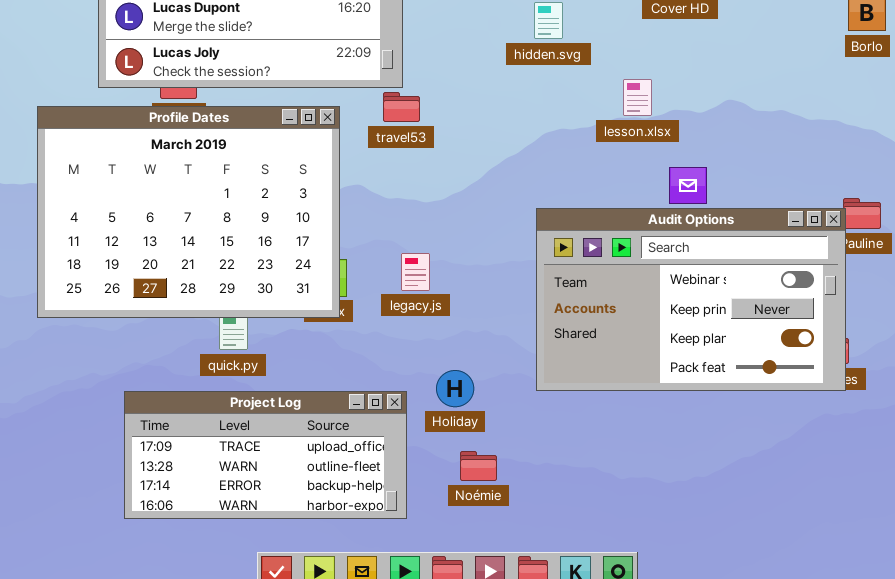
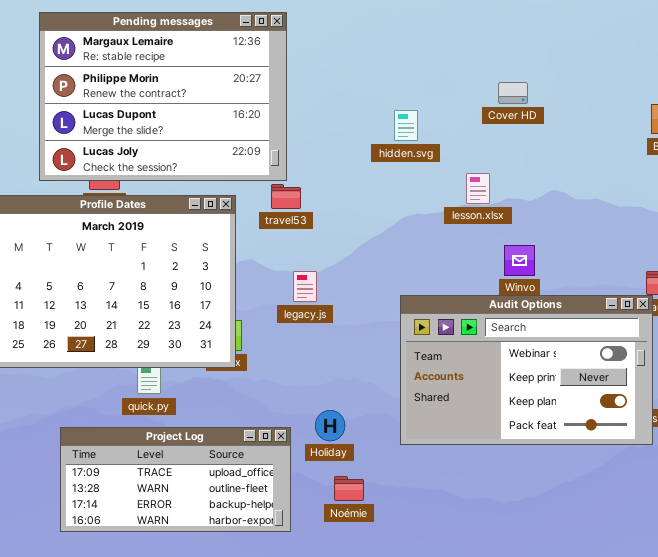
Audit Options: [536,208,846,391] -> [400,295,653,445], moved
legacy.js: [401,253,430,291] -> [293,271,317,302], moved

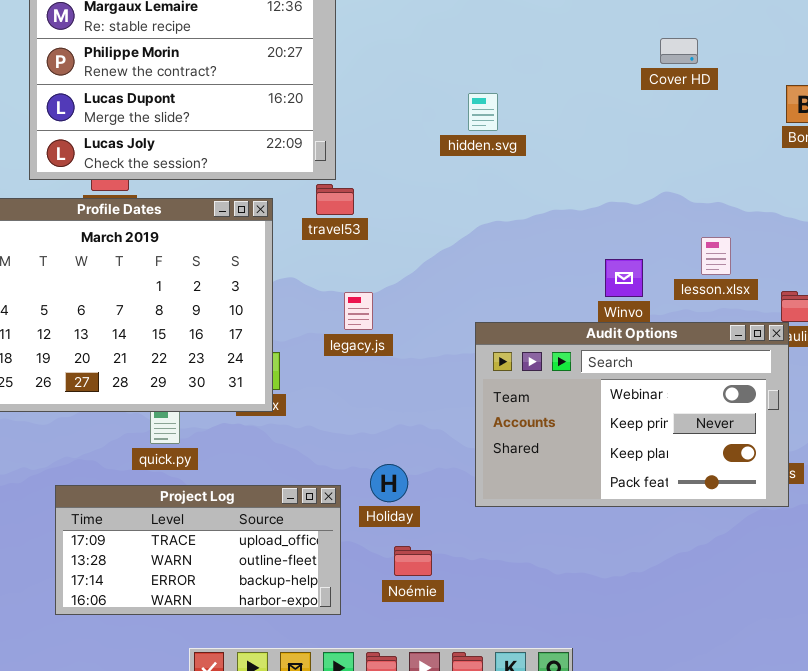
Cover HD: [498,82,528,104] -> [660,38,698,64], moved
lesson.xlsx: [466,173,490,204] -> [701,237,731,275], moved

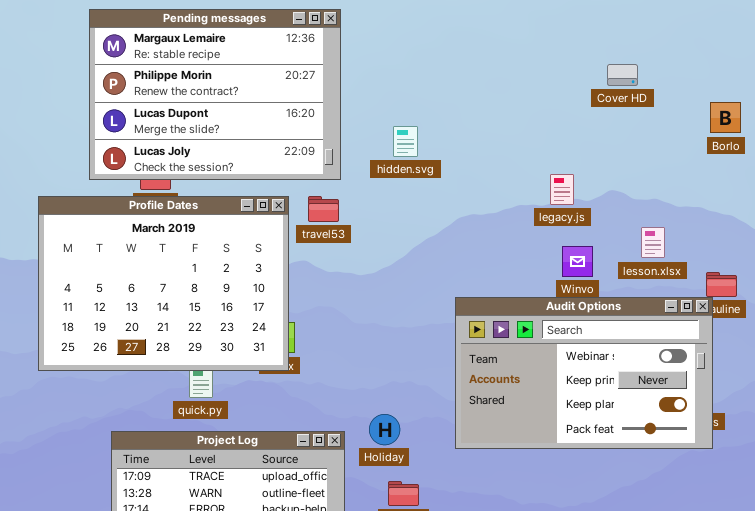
hidden.svg: [468,93,498,131] -> [393,126,418,157], moved
travel53: [316,184,354,215] -> [308,196,339,222], moved
legacy.js: [344,292,373,330] -> [550,174,574,205], moved

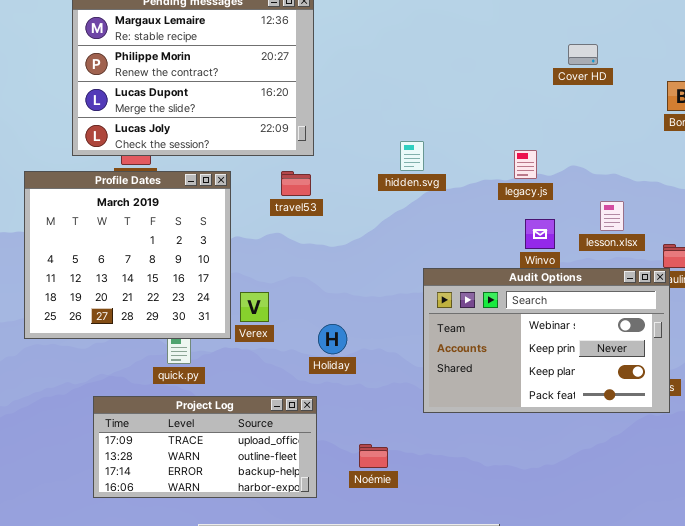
hidden.svg: [393,126,418,157] -> [400,141,424,171], moved
Profile Dates: [38,196,289,371] -> [24,171,231,339], resized
Holiday: [369,414,400,445] -> [318,324,347,354], moved

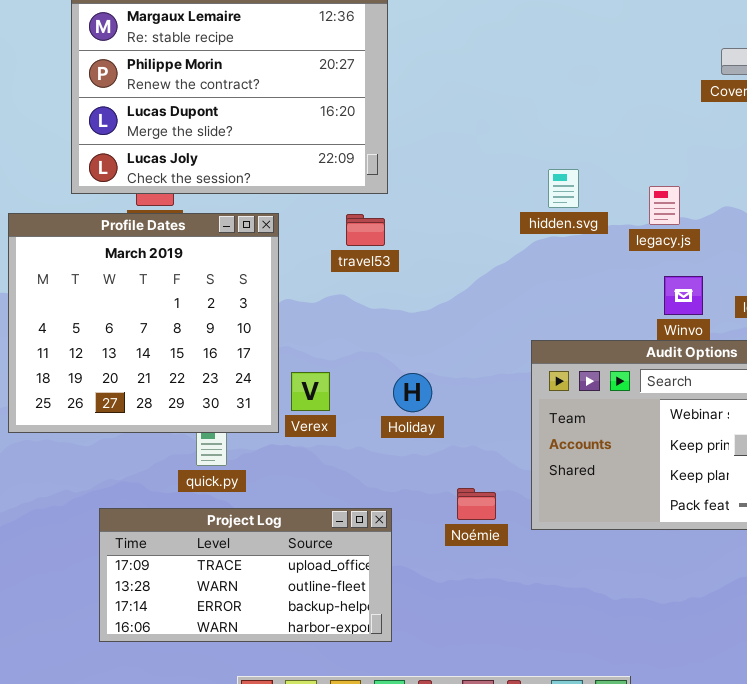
hidden.svg: [400,141,424,171] -> [548,169,579,208], moved
Holiday: [318,324,347,354] -> [393,373,432,412], moved
Noémie: [359,444,388,468] -> [457,488,496,520], moved

